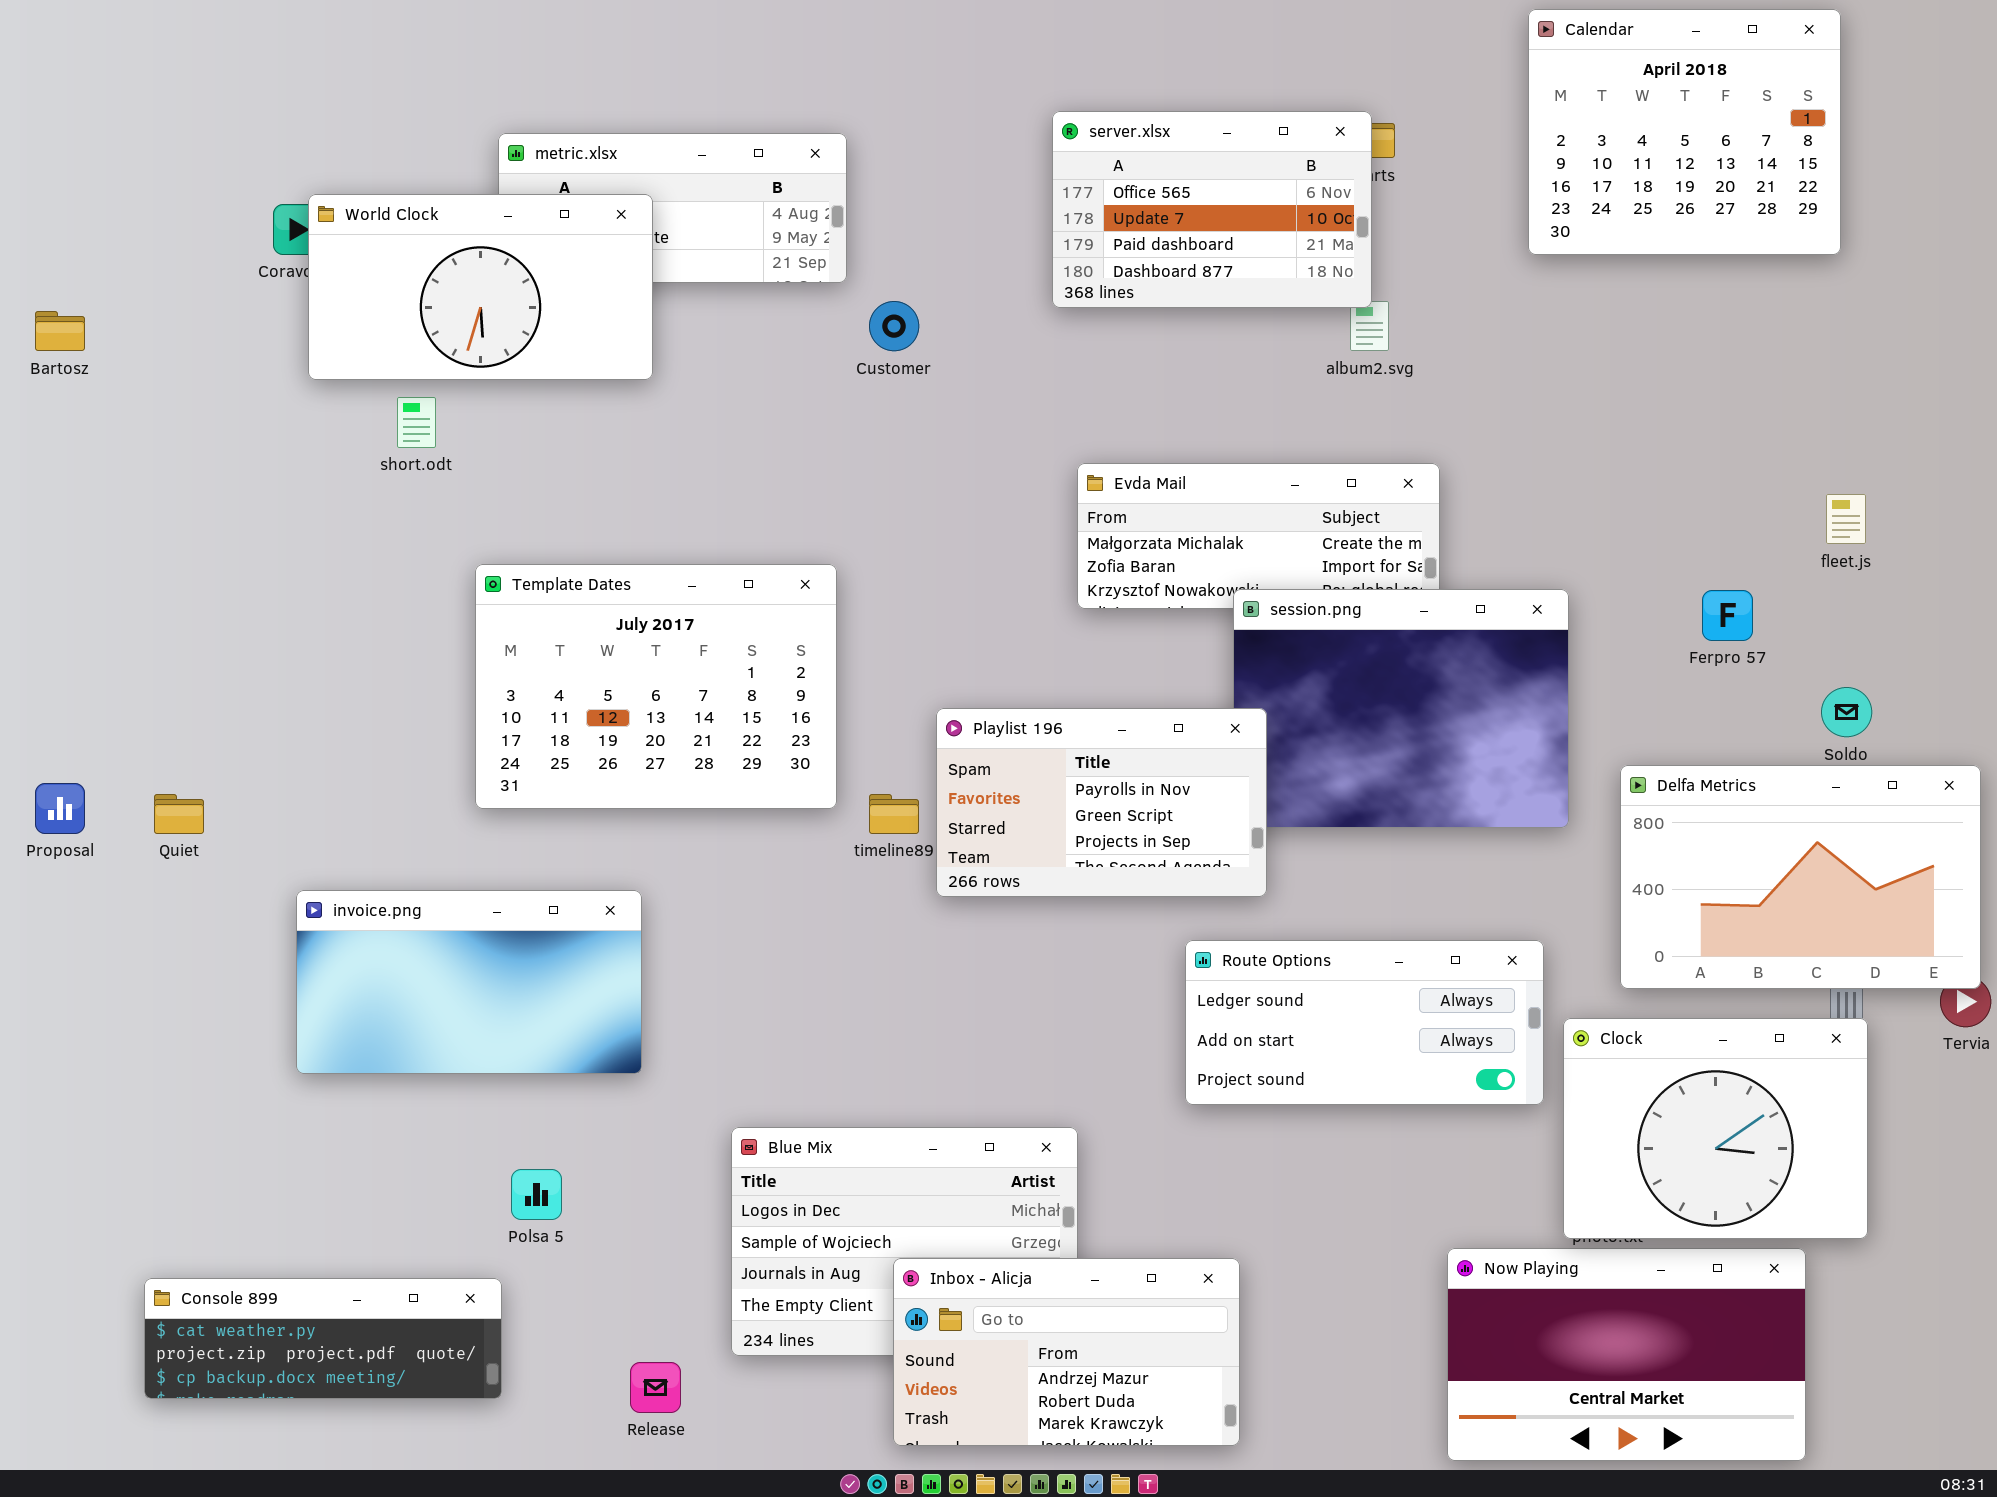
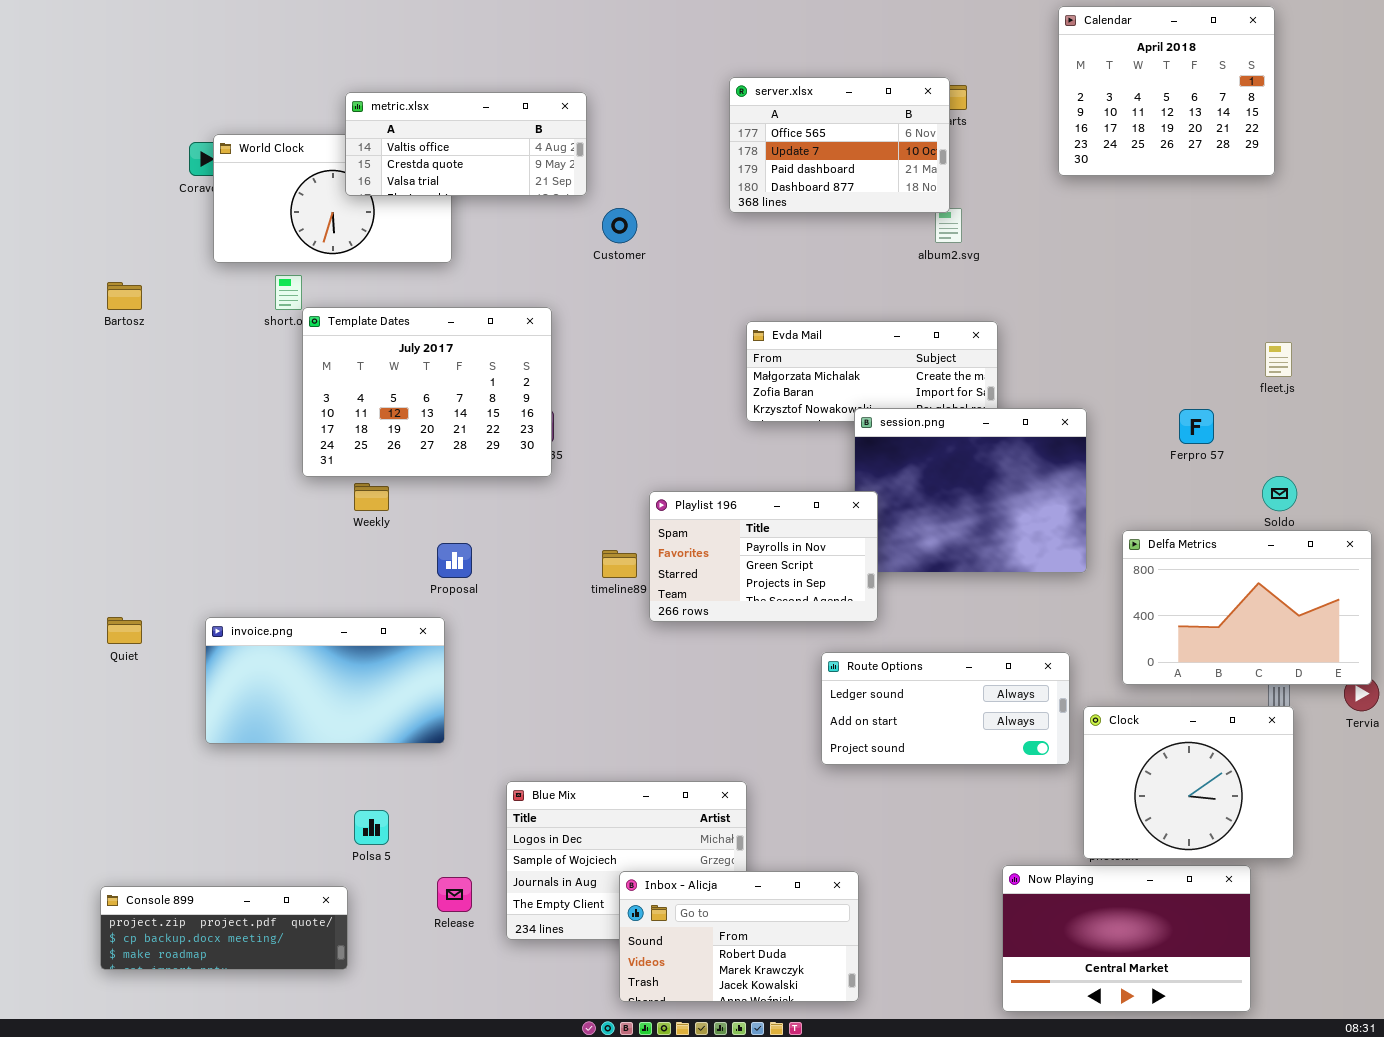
metric.xlsx: [498,133,847,283] -> [345,92,587,196], raised
Bartosz: [35,311,85,351] -> [107,282,142,310], moved
Template Dates: [475,564,837,809] -> [302,307,552,477], moved
Proposal: [35,783,85,834] -> [437,543,472,578], moved
Quiet: [154,794,204,834] -> [107,617,142,644], moved
Inbox - Alicja: [893,1258,1240,1446] -> [619,871,859,1002], scrolled down 1 row
Console 899: [144,1278,502,1399] -> [100,886,348,970], scrolled down 1 row
Release: [630,1362,681,1413] -> [437,877,472,912], moved

